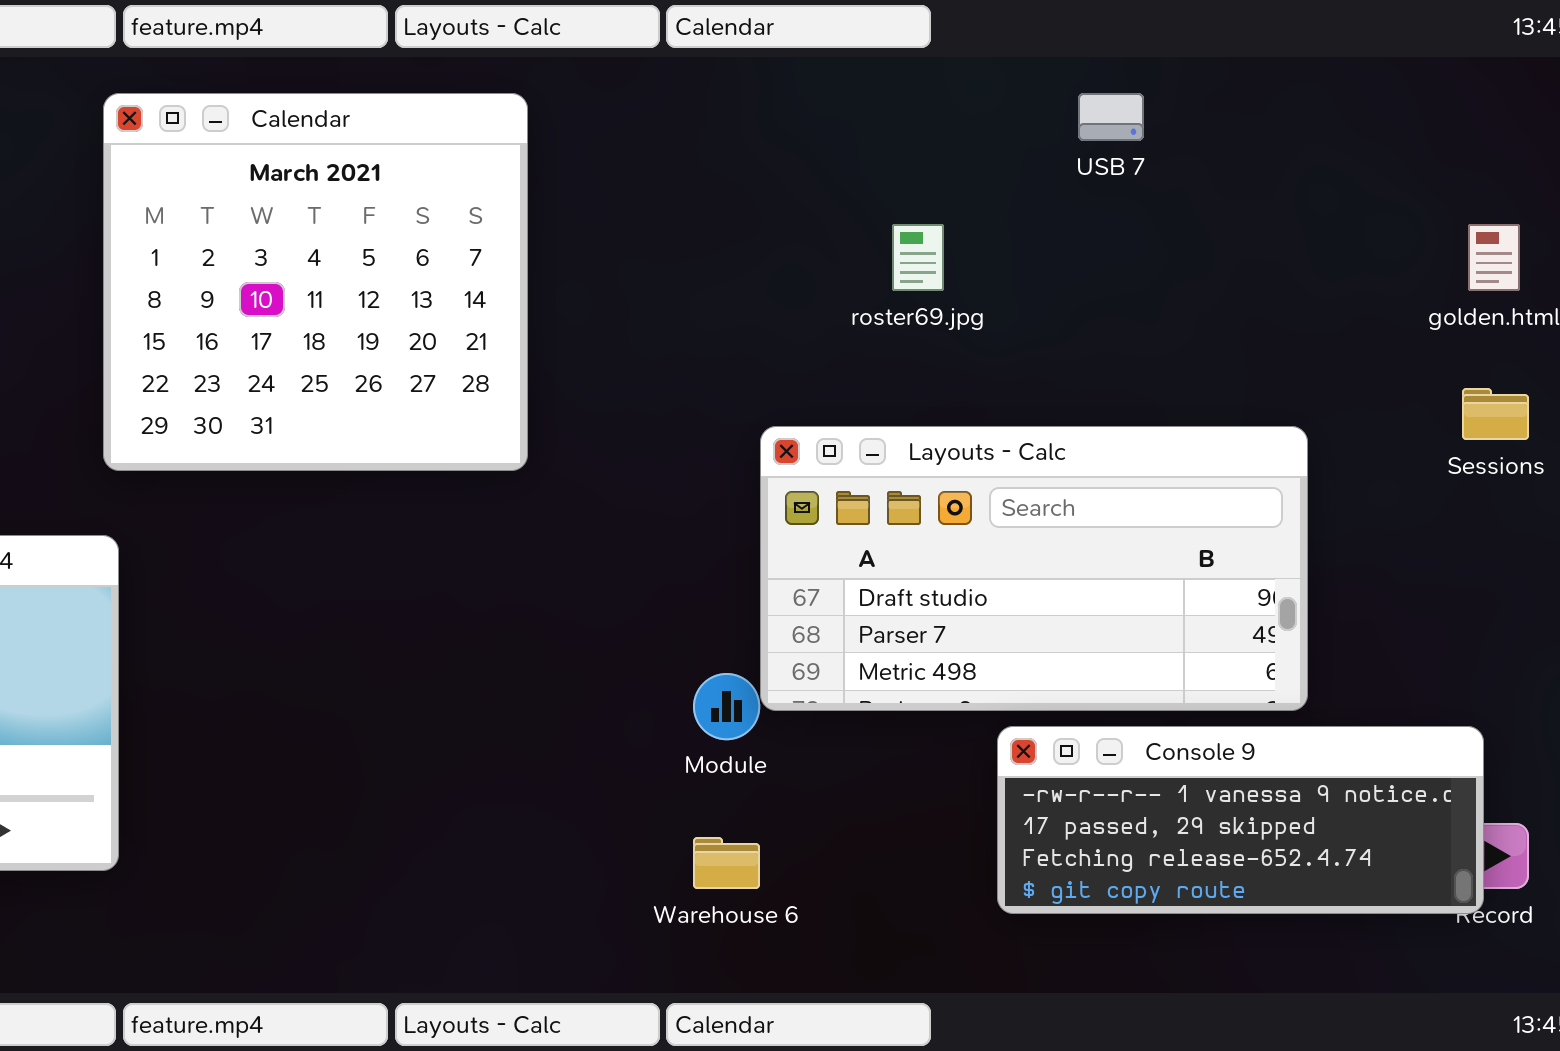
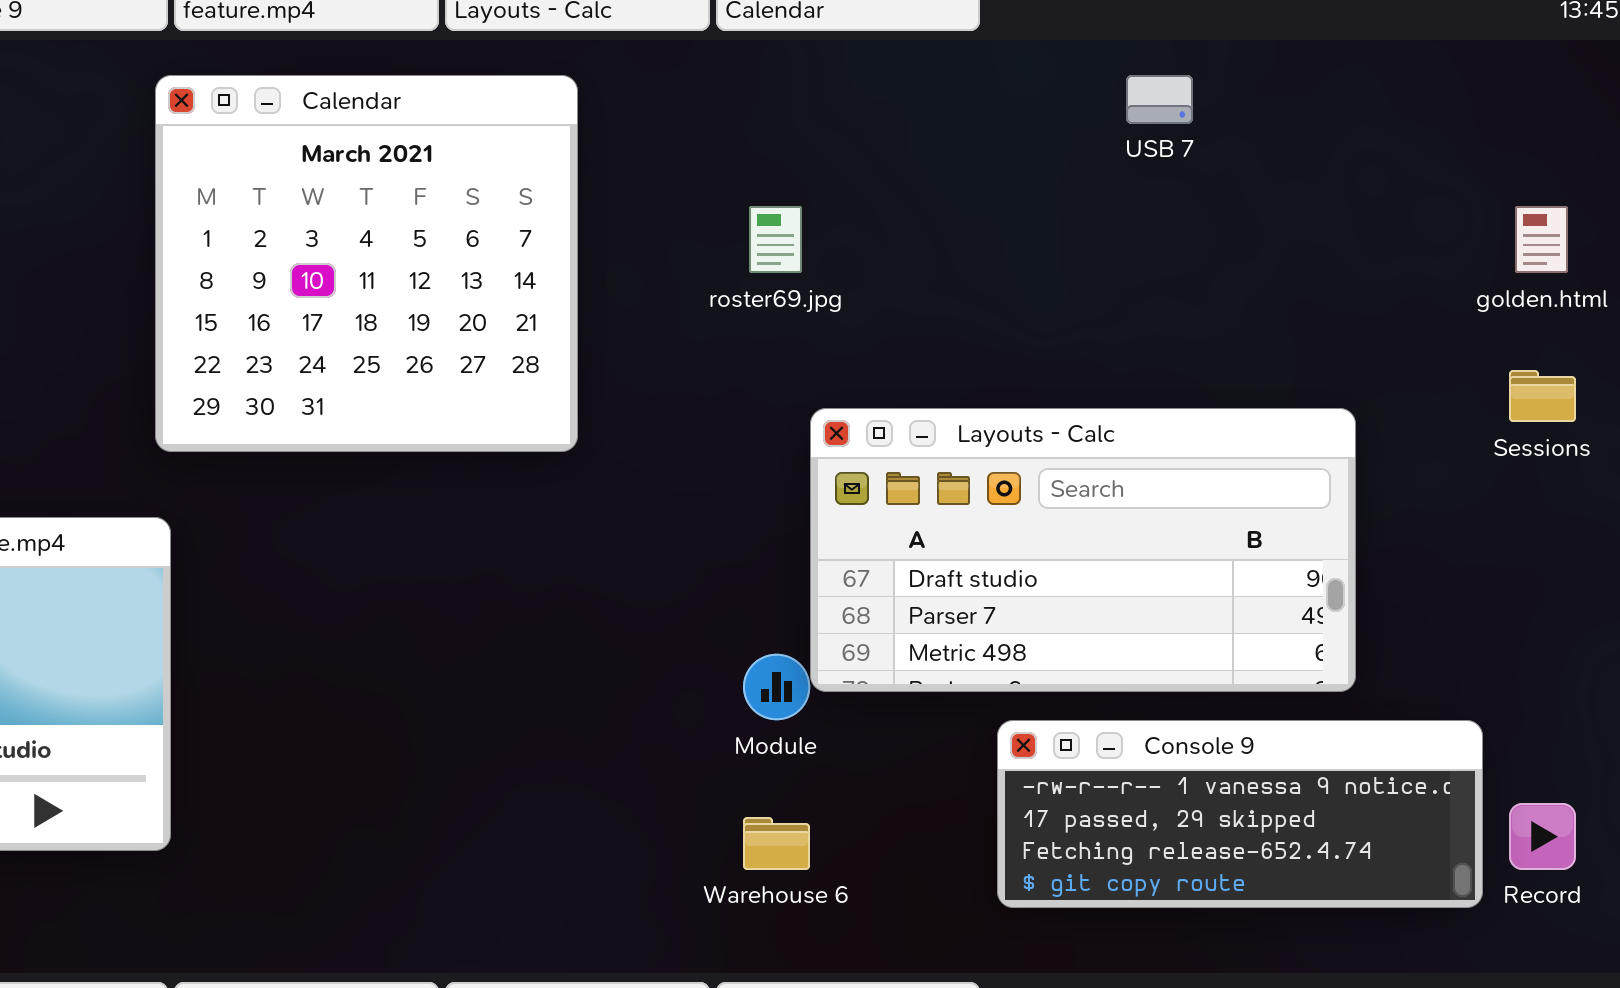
roster69.jpg: [892,224,944,291] -> [749,206,802,273], moved
Console 9: [997,726,1484,914] -> [997,720,1483,908], moved

